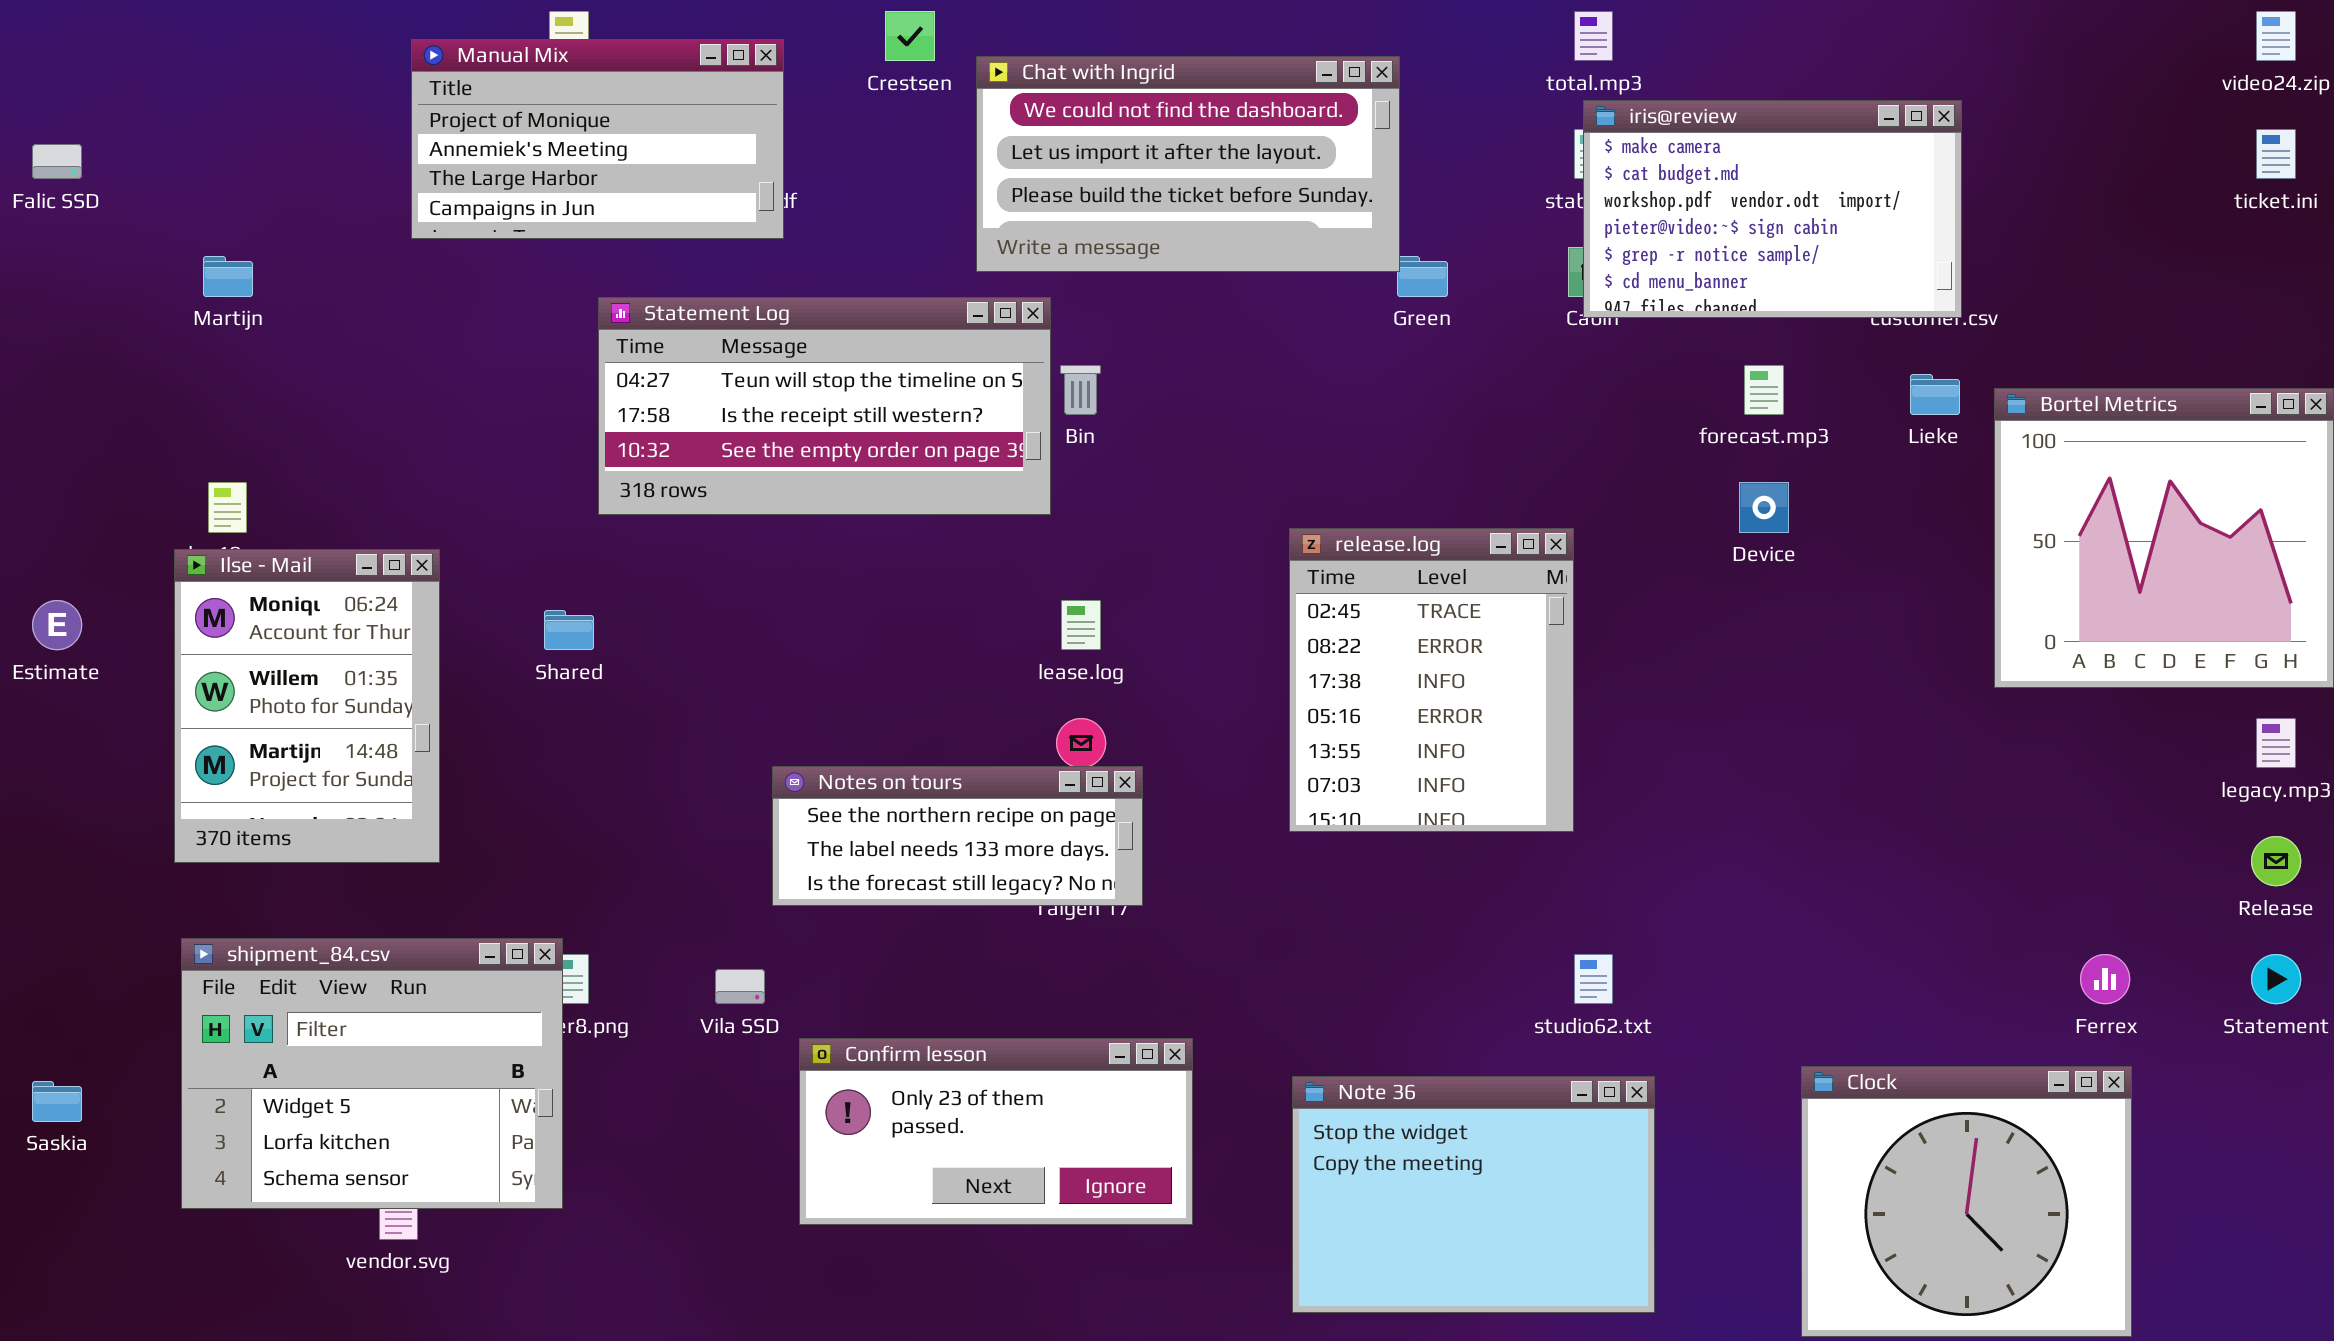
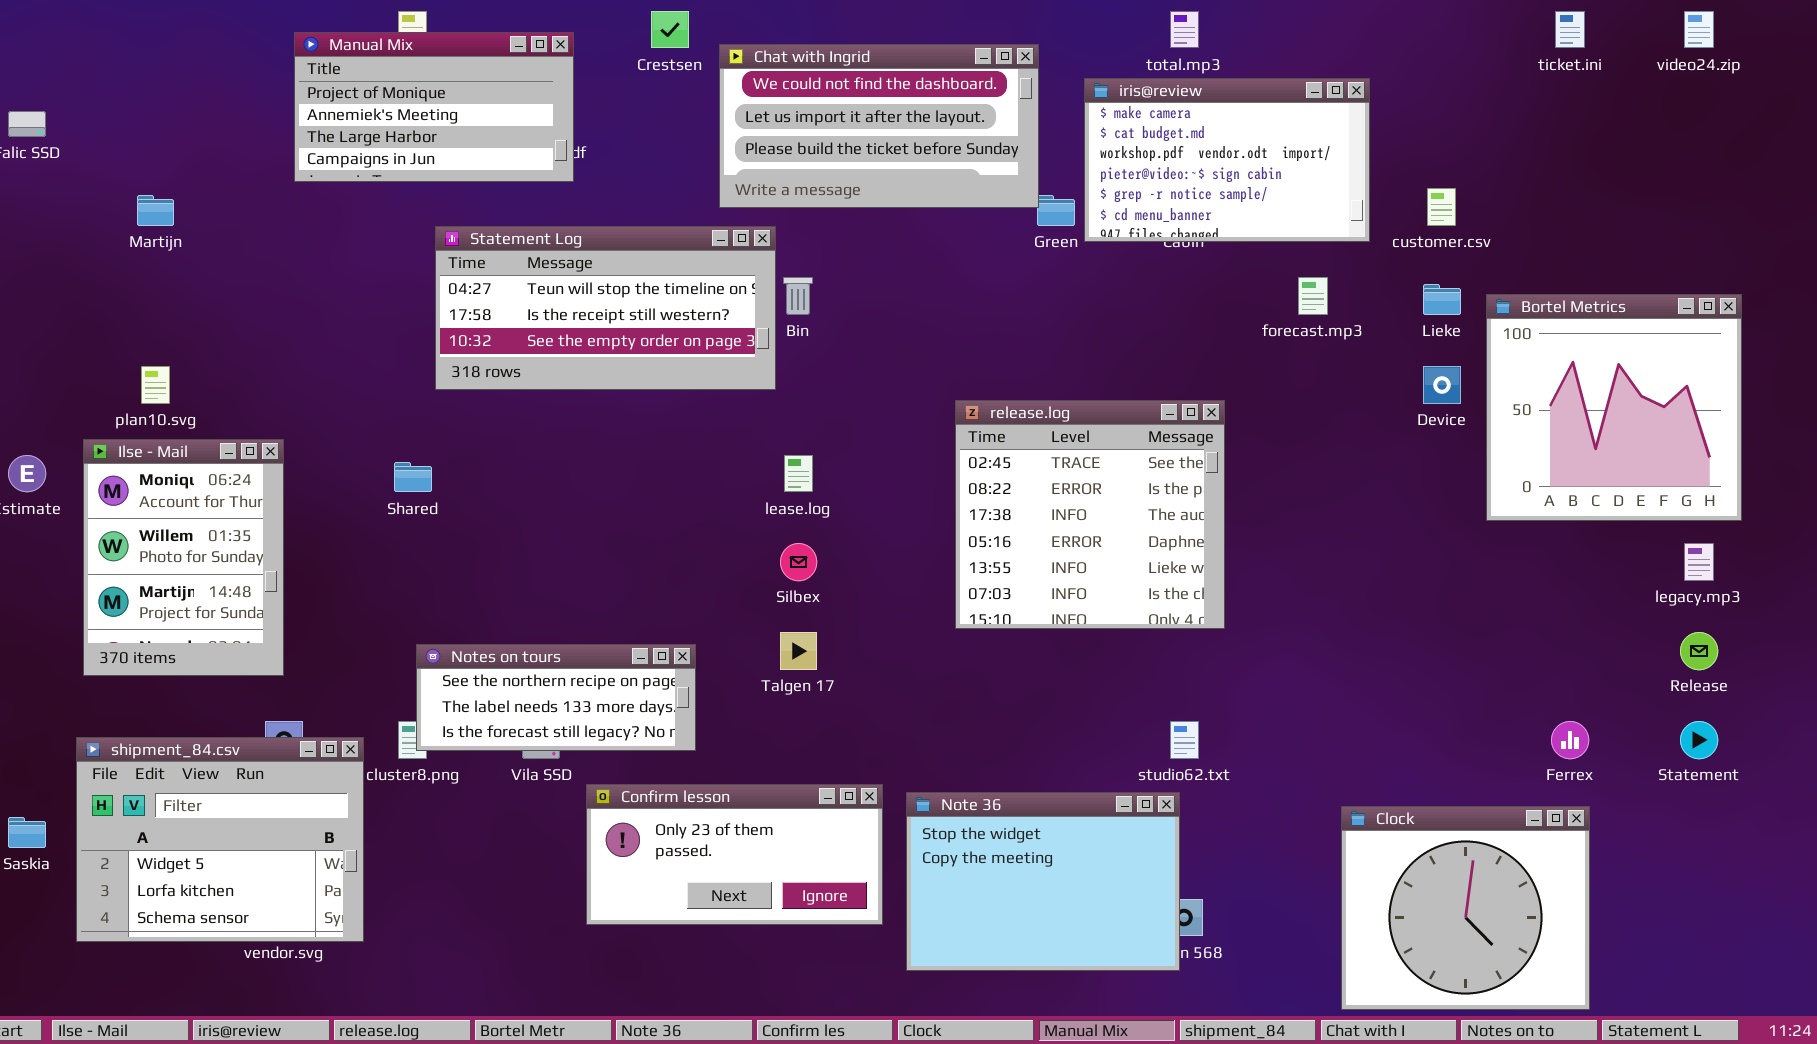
iris@review: [1583,100,1962,318] -> [1084,78,1370,242], moved
ticket.ini: [2256,129,2296,179] -> [1555,11,1585,48], moved
Device: [1739,482,1789,533] -> [1423,366,1461,404], moved
release.log: [1289,528,1574,832] -> [955,400,1225,629], resized
Ilse - Mail: [174,549,440,863] -> [83,439,284,676], moved
Notes on tours: [772,766,1143,906] -> [416,644,696,751], moved
shipment_84.csv: [181,938,563,1209] -> [76,737,364,942], moved
Note 36: [1292,1076,1655,1313] -> [906,792,1180,971], moved

